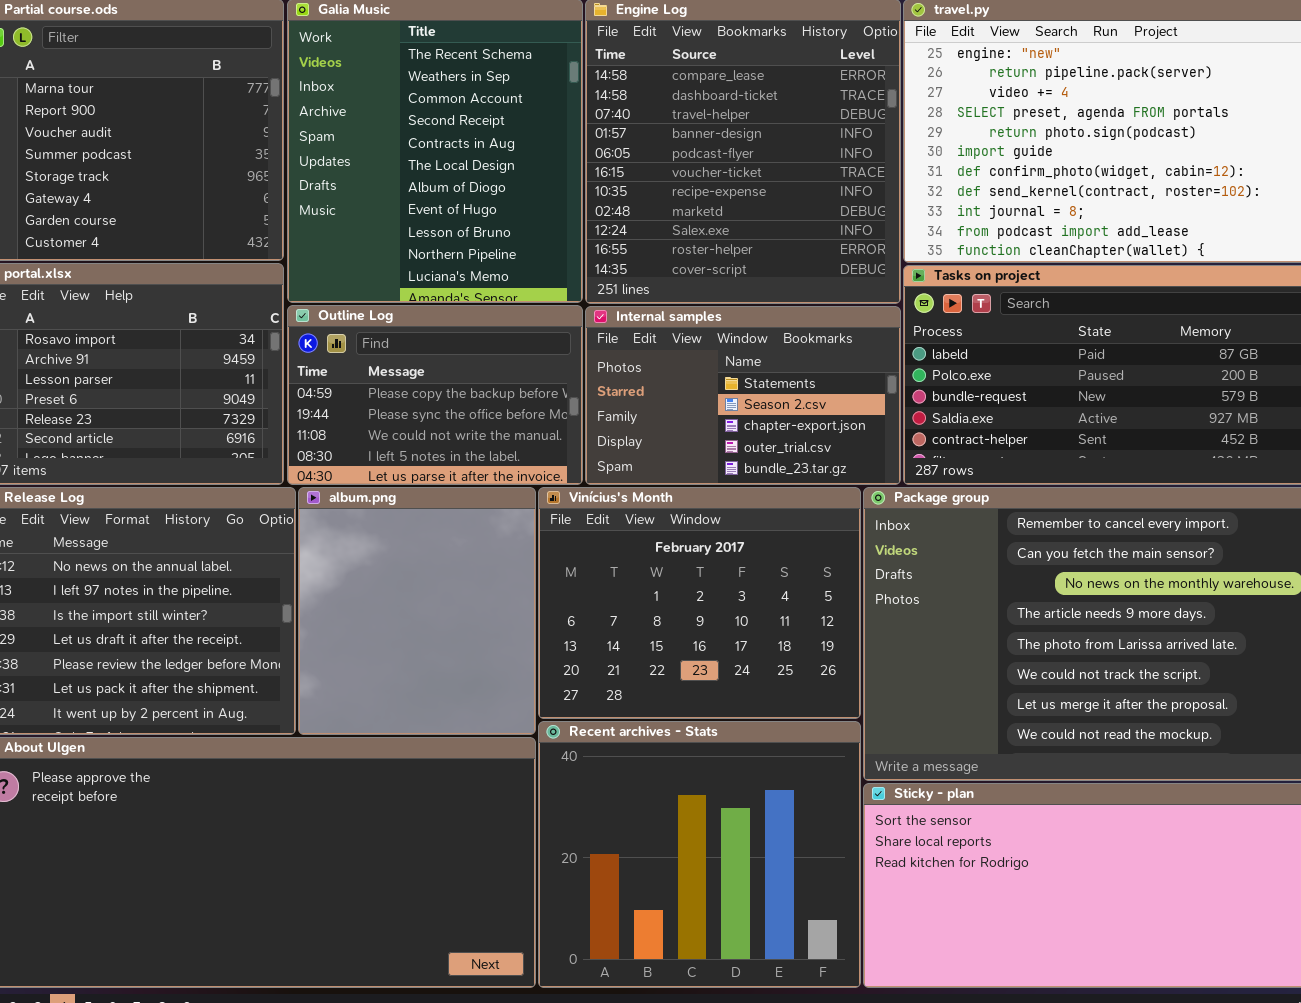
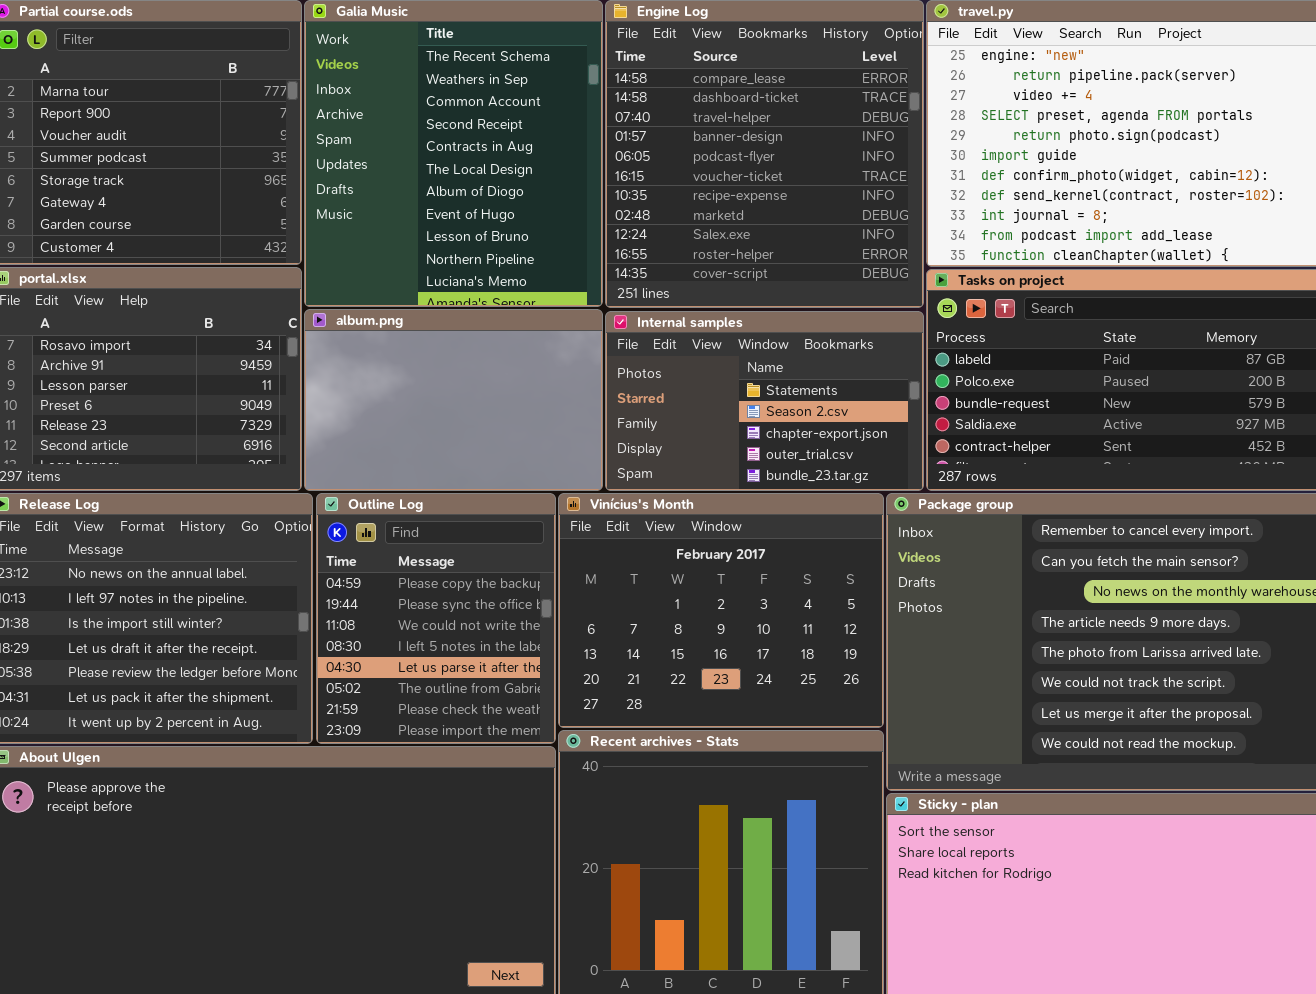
Outline Log: [287,305,583,485] -> [316,493,556,744], moved, resized
album.png: [298,487,536,735] -> [304,309,603,491], moved, resized

